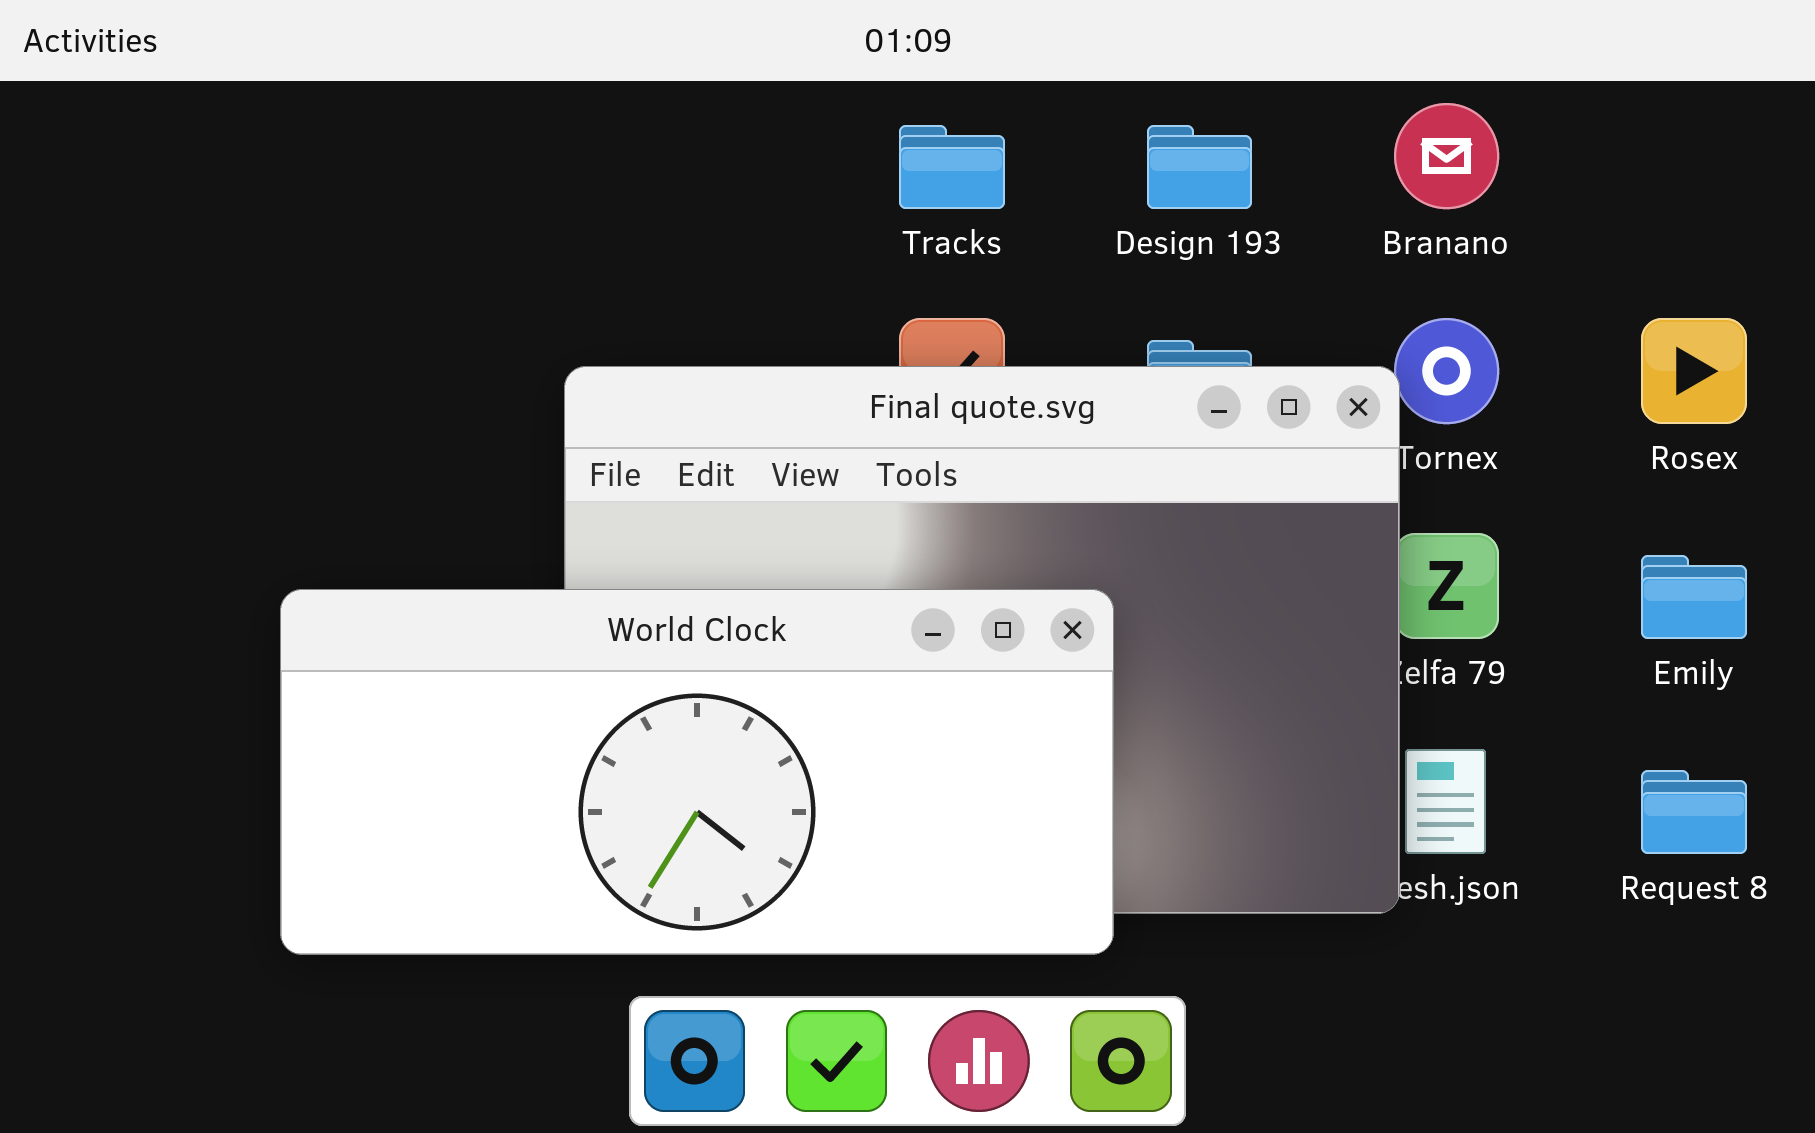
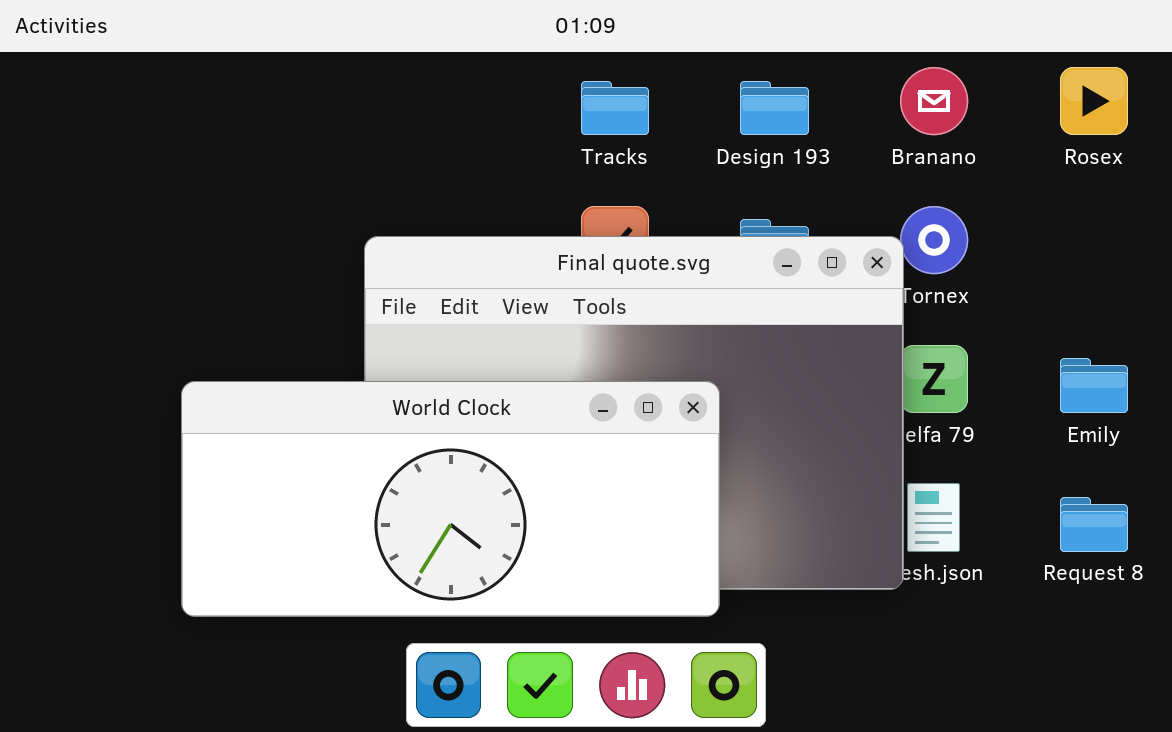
Rosex: [1641,318,1747,424] -> [1060,67,1128,135], moved

